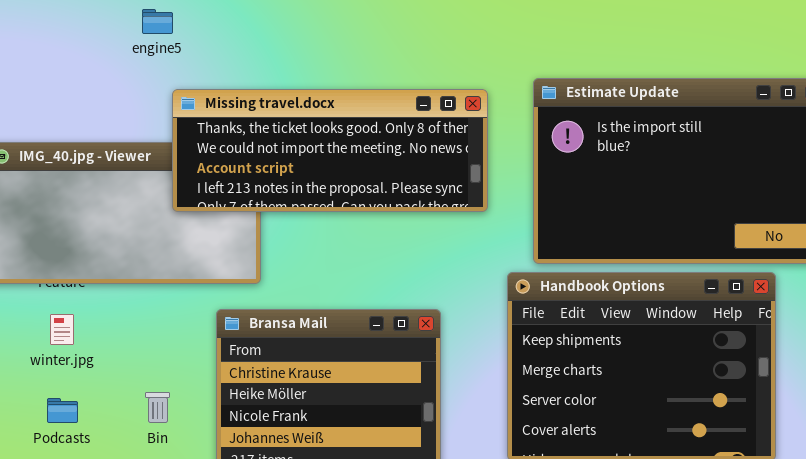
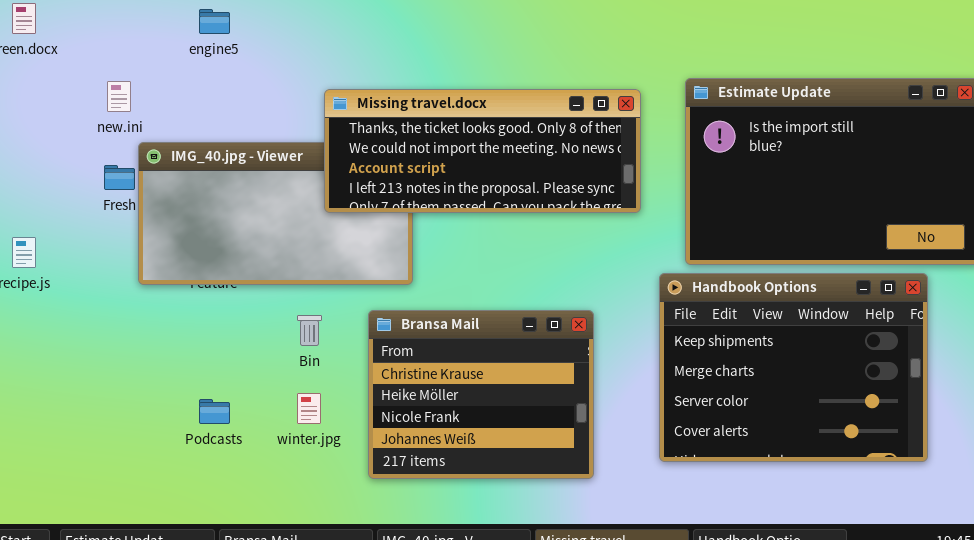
engine5: [142,9,173,34] -> [199,9,230,34], moved
winter.jpg: [50,314,74,345] -> [297,393,321,424], moved
Bin: [145,392,170,423] -> [297,315,322,346], moved

